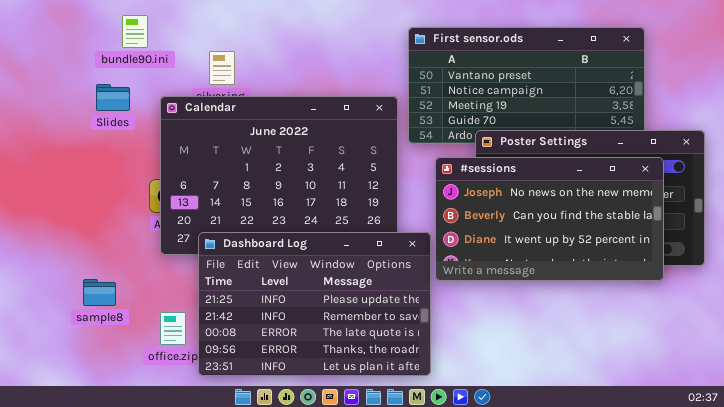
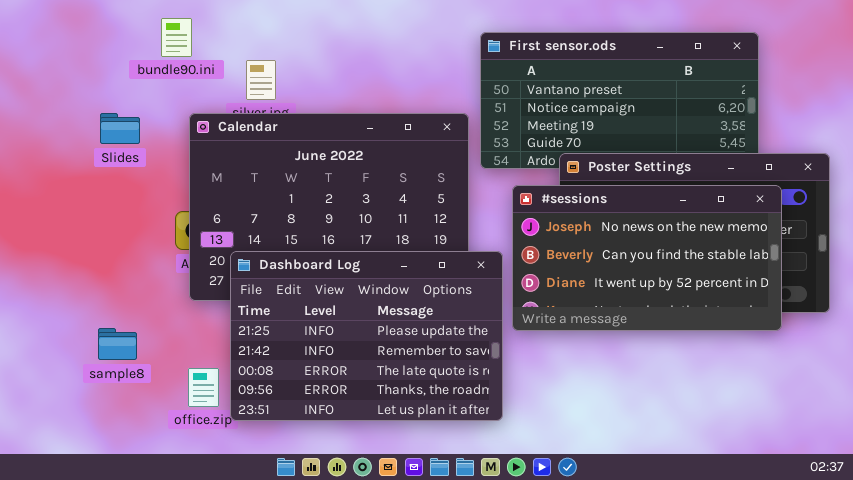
bundle90.ini: [122,15,148,48] -> [161,18,192,57], moved
Slides: [96,84,130,111] -> [100,113,140,144], moved
Dashboard Log: [198,232,431,376] -> [230,251,503,421], moved

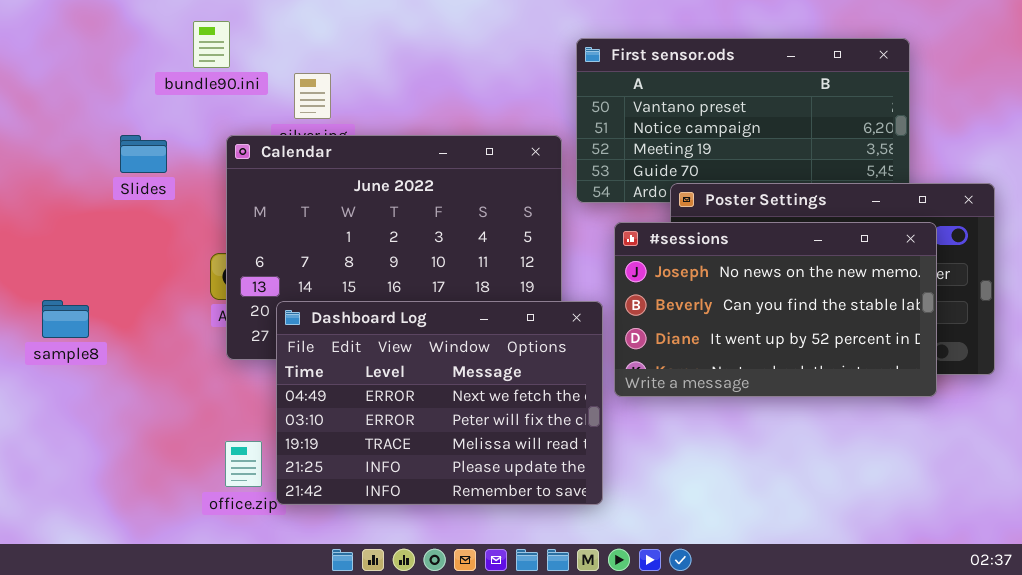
Dashboard Log: [230,251,503,421] -> [276,301,603,505], scrolled up 3 rows
sample8: [98,328,137,360] -> [42,300,89,338], moved

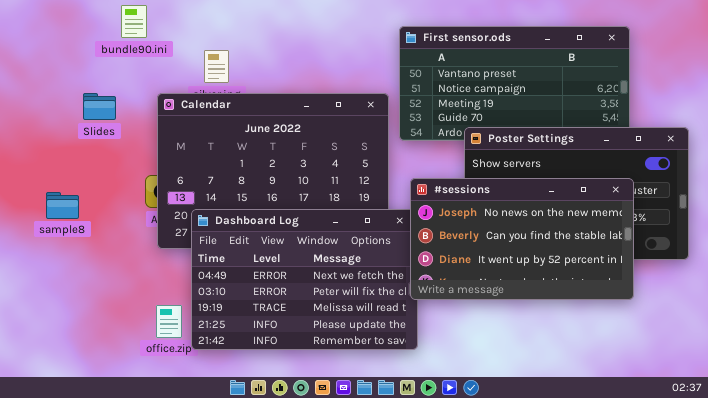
bundle90.ini: [193,21,230,68] -> [121,5,147,38], moved
#sessions: [614,222,937,397] -> [410,178,634,300], moved
sample8: [42,300,89,338] -> [46,192,79,219], moved

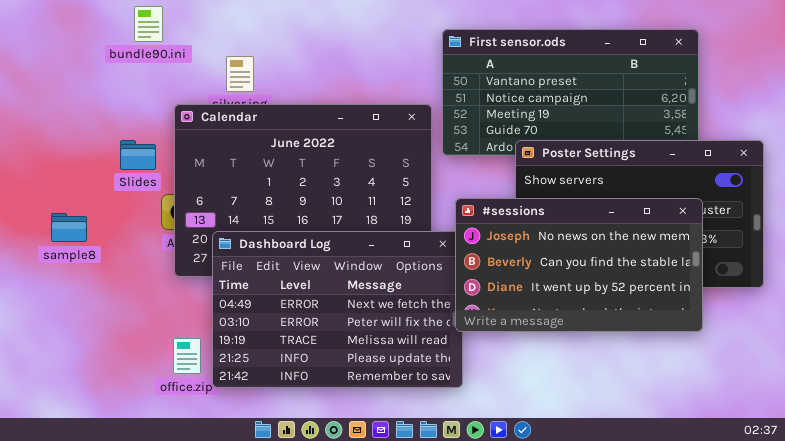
Slides: [83,93,116,120] -> [120,140,156,170], moved

